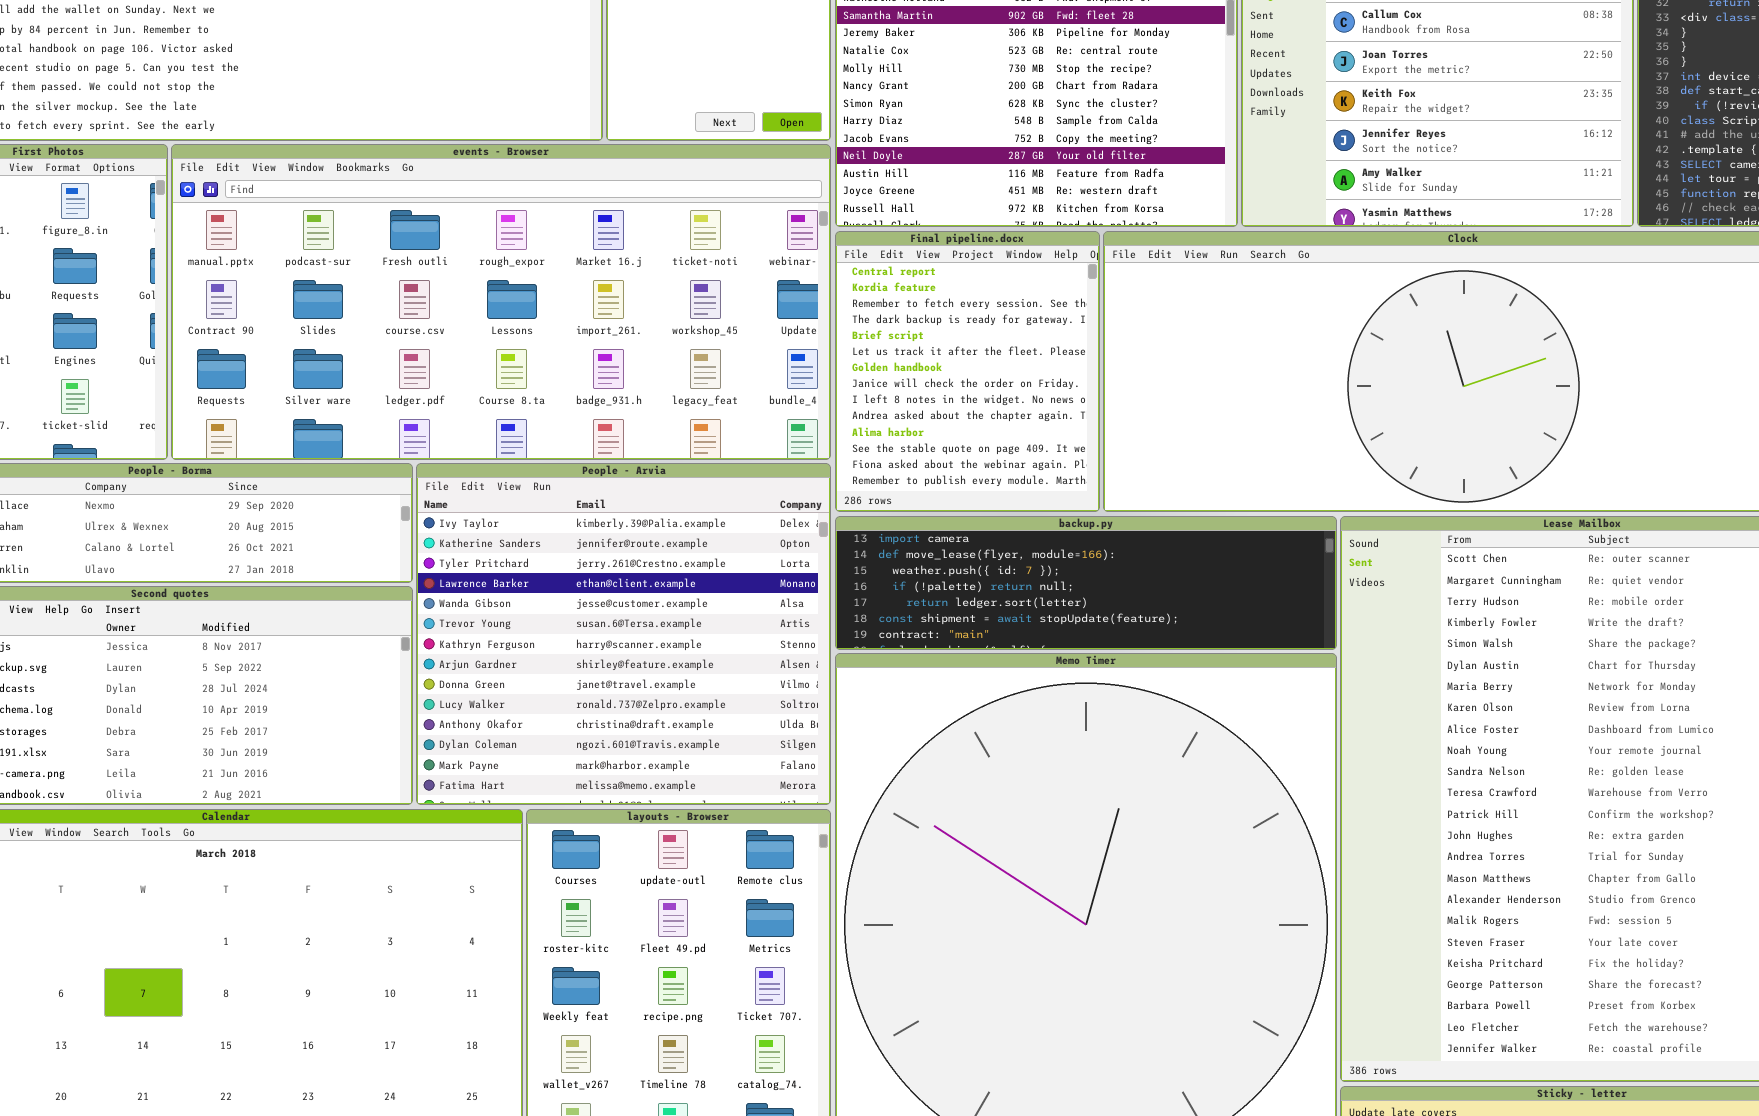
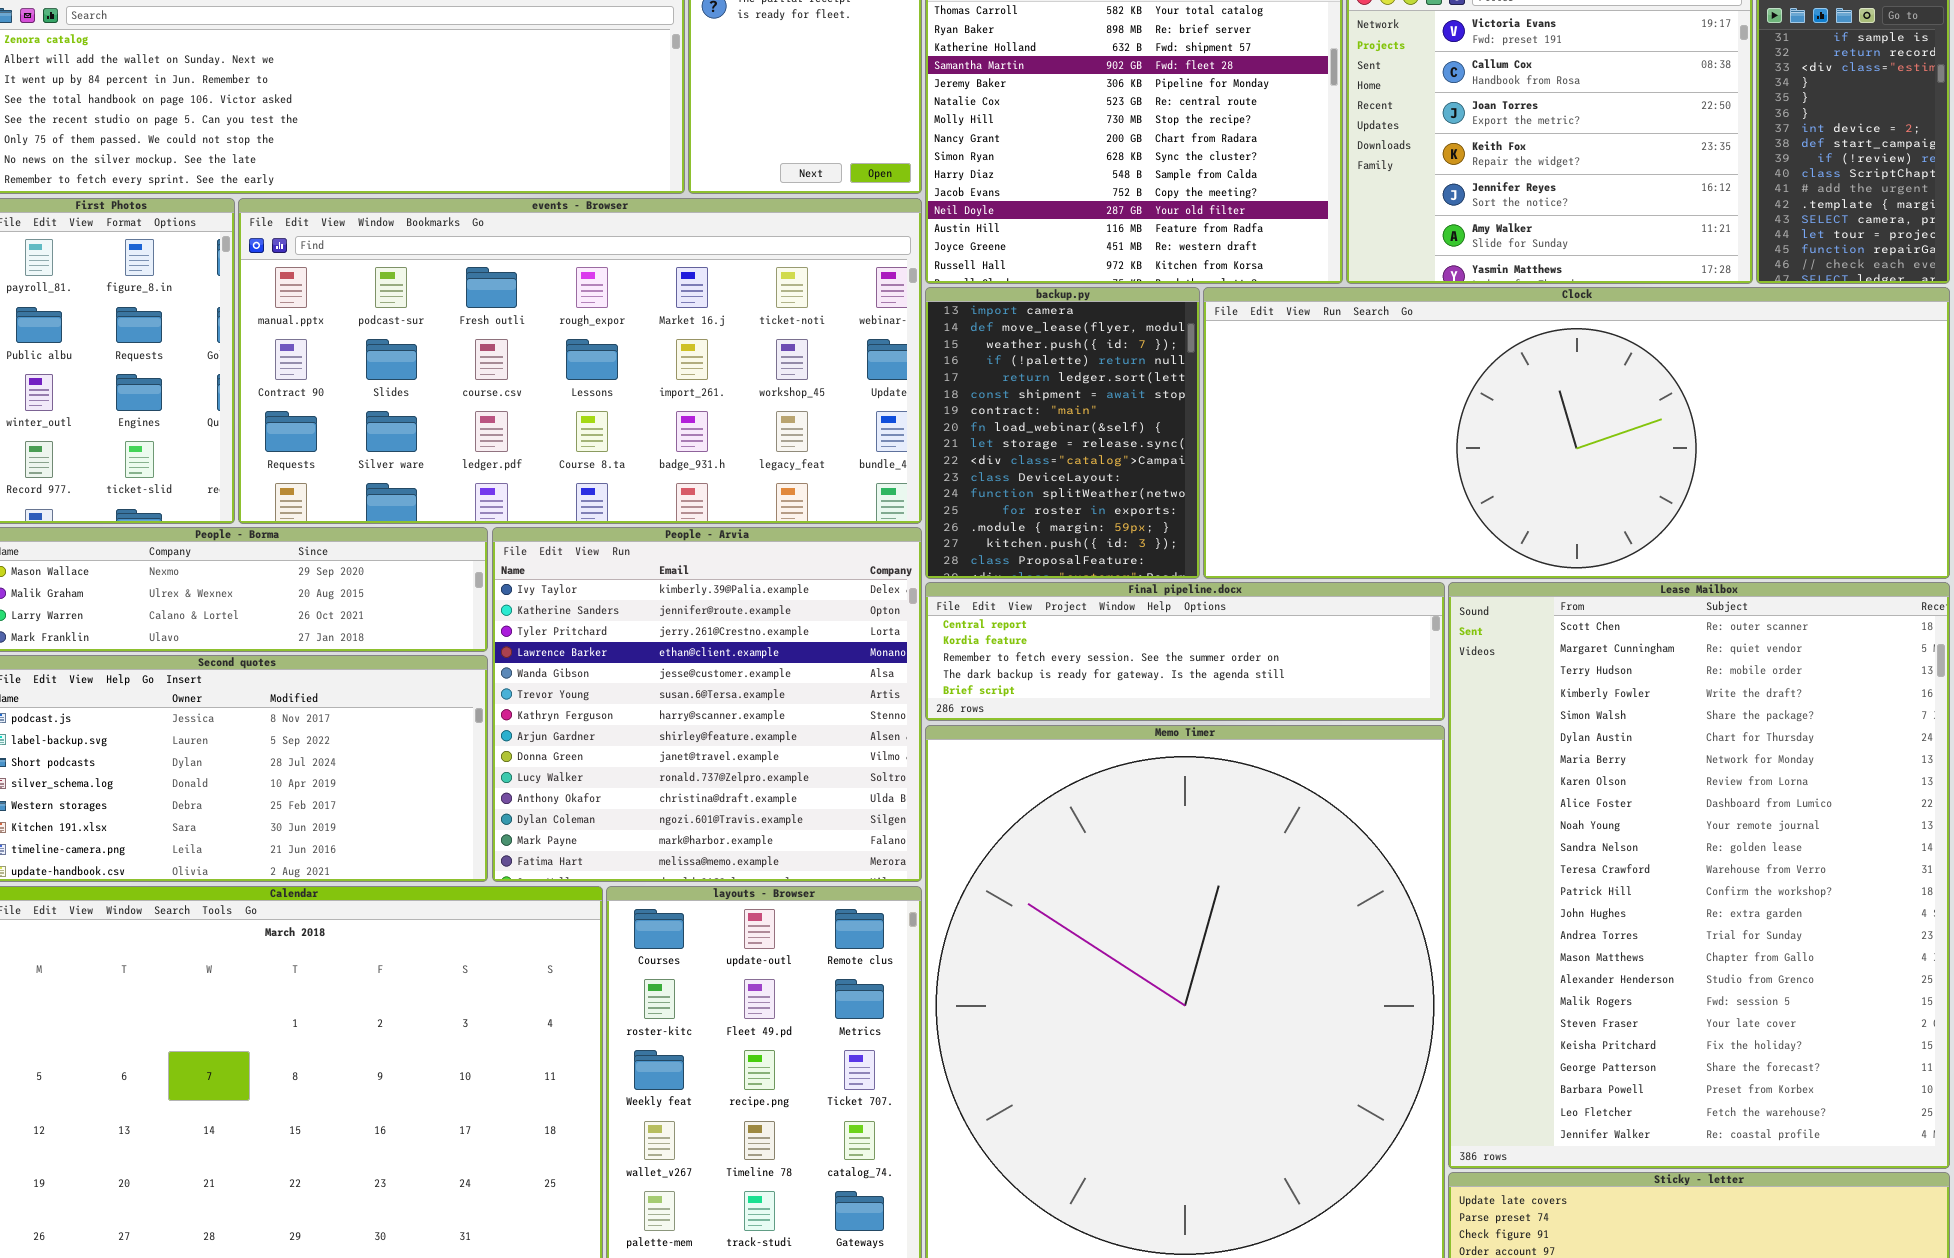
Final pipeline.docx: [835,231,1100,512] -> [925,582,1445,721], moved, resized
backup.py: [835,516,1337,650] -> [925,287,1200,579], moved, resized

